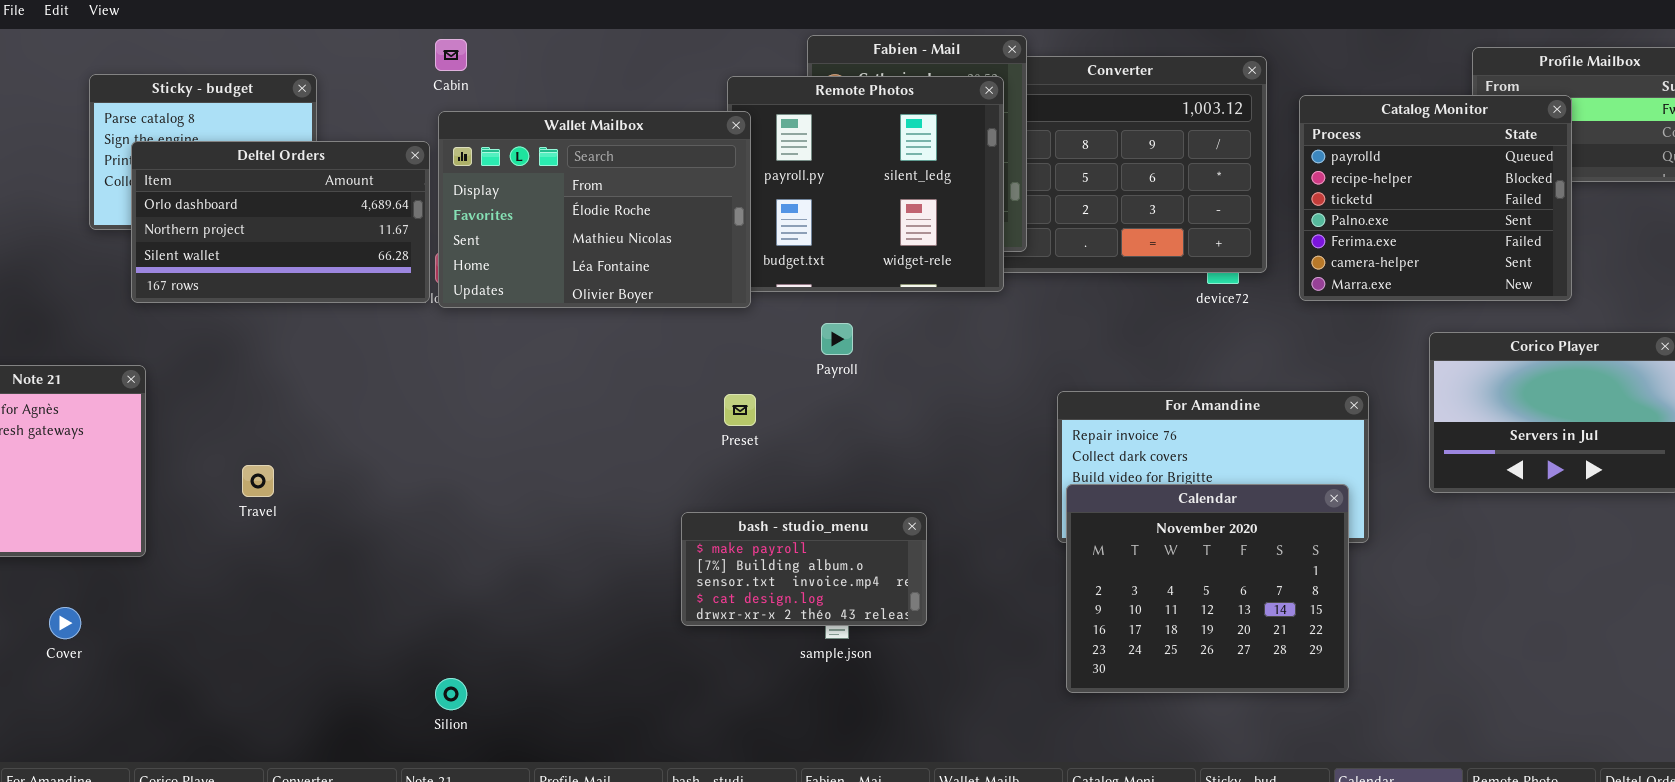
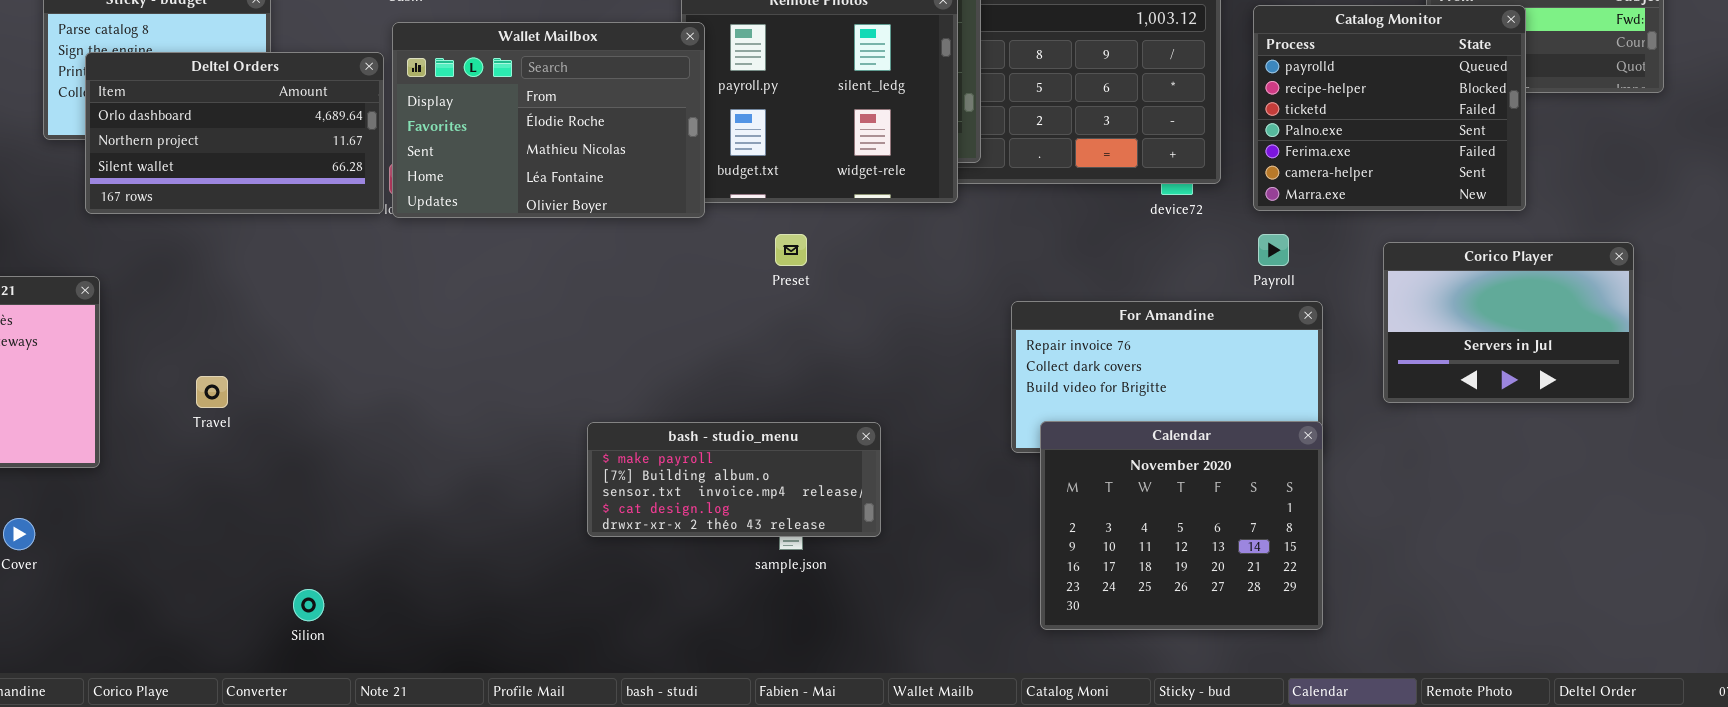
Payroll: [821,323,853,355] -> [1258,234,1289,266], moved
Preset: [724,394,756,426] -> [775,234,807,266], moved
Calendar: [1066,484,1349,693] -> [1040,421,1323,630], moved
bash - studio_menu: [681,512,927,626] -> [587,422,881,537], resized
Silion: [435,678,467,710] -> [293,589,324,621], moved

